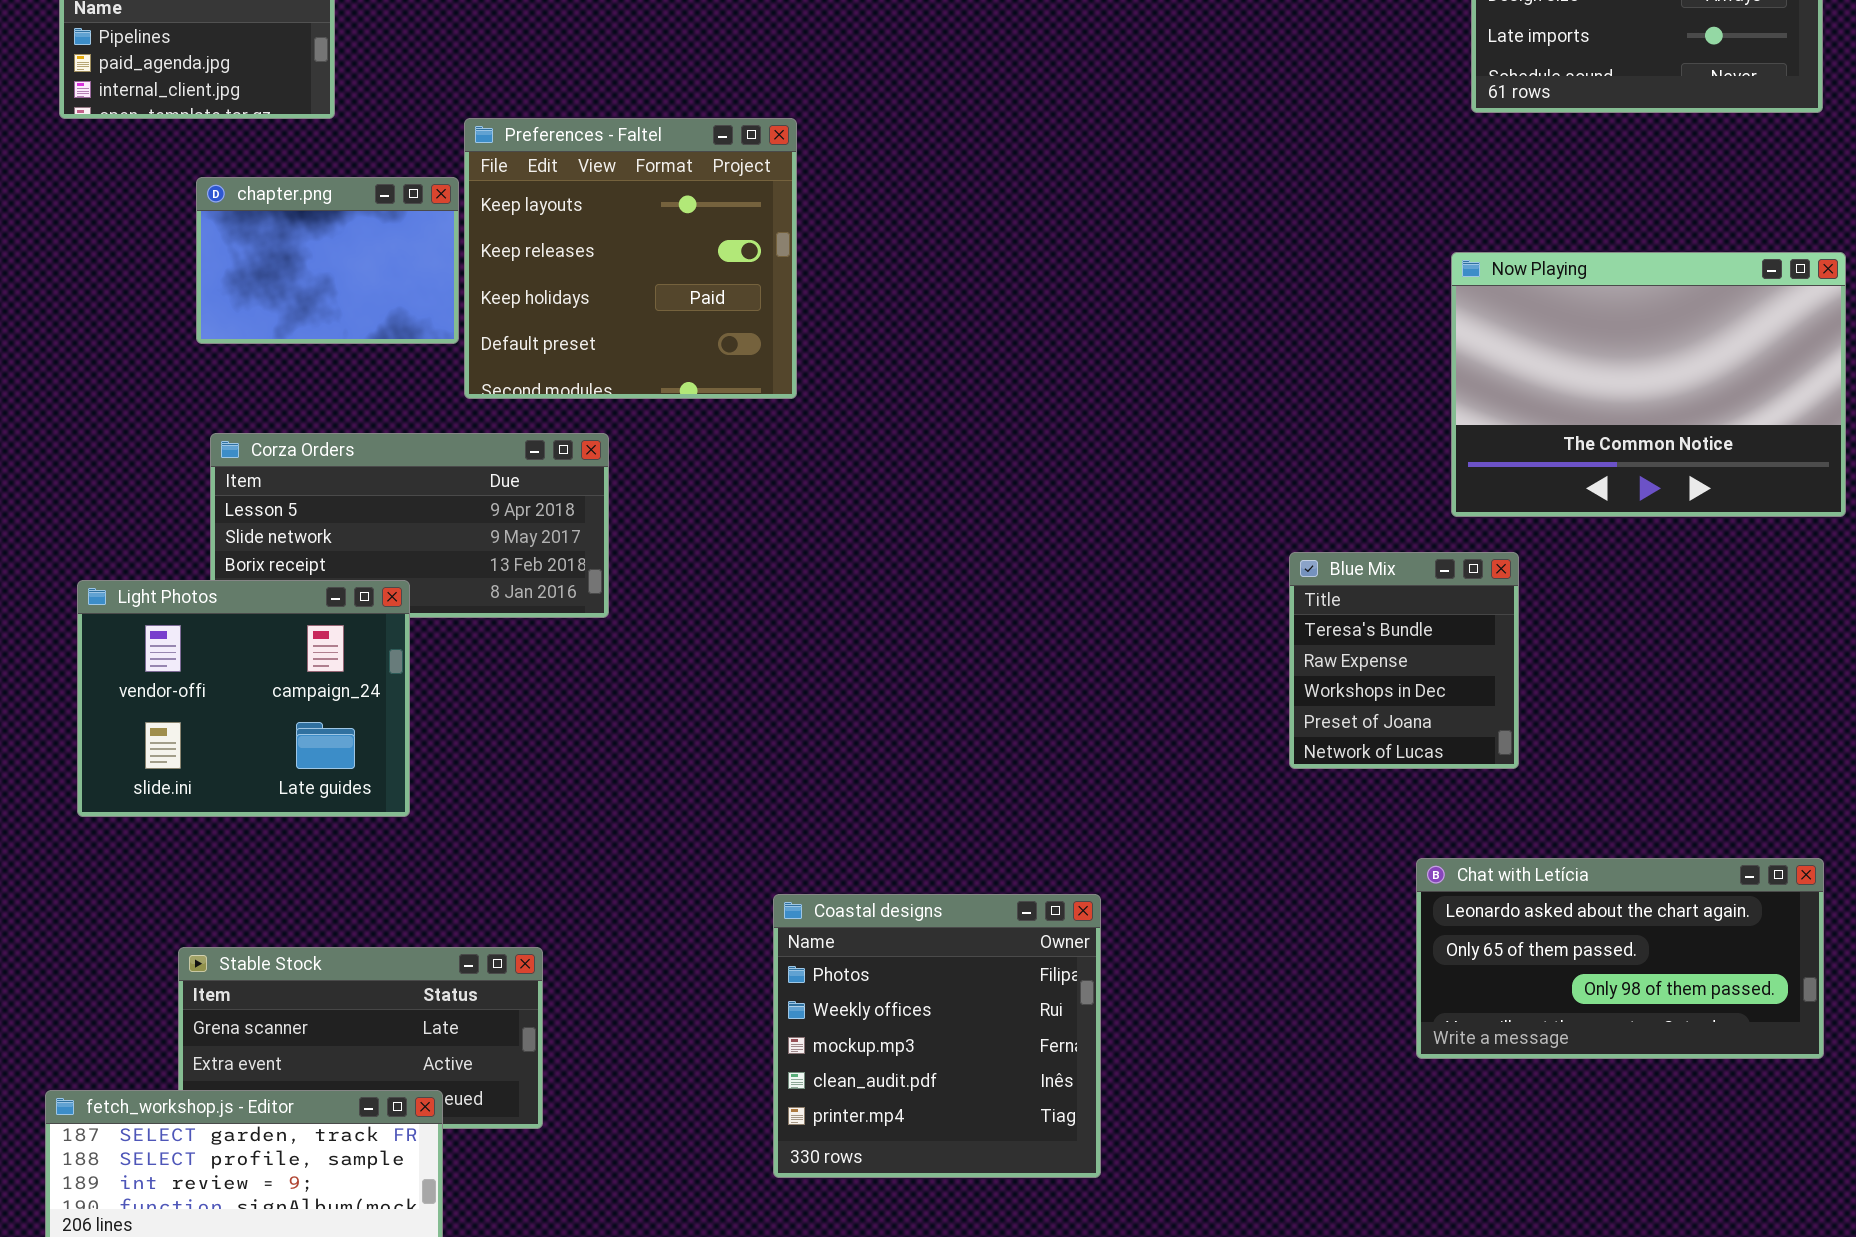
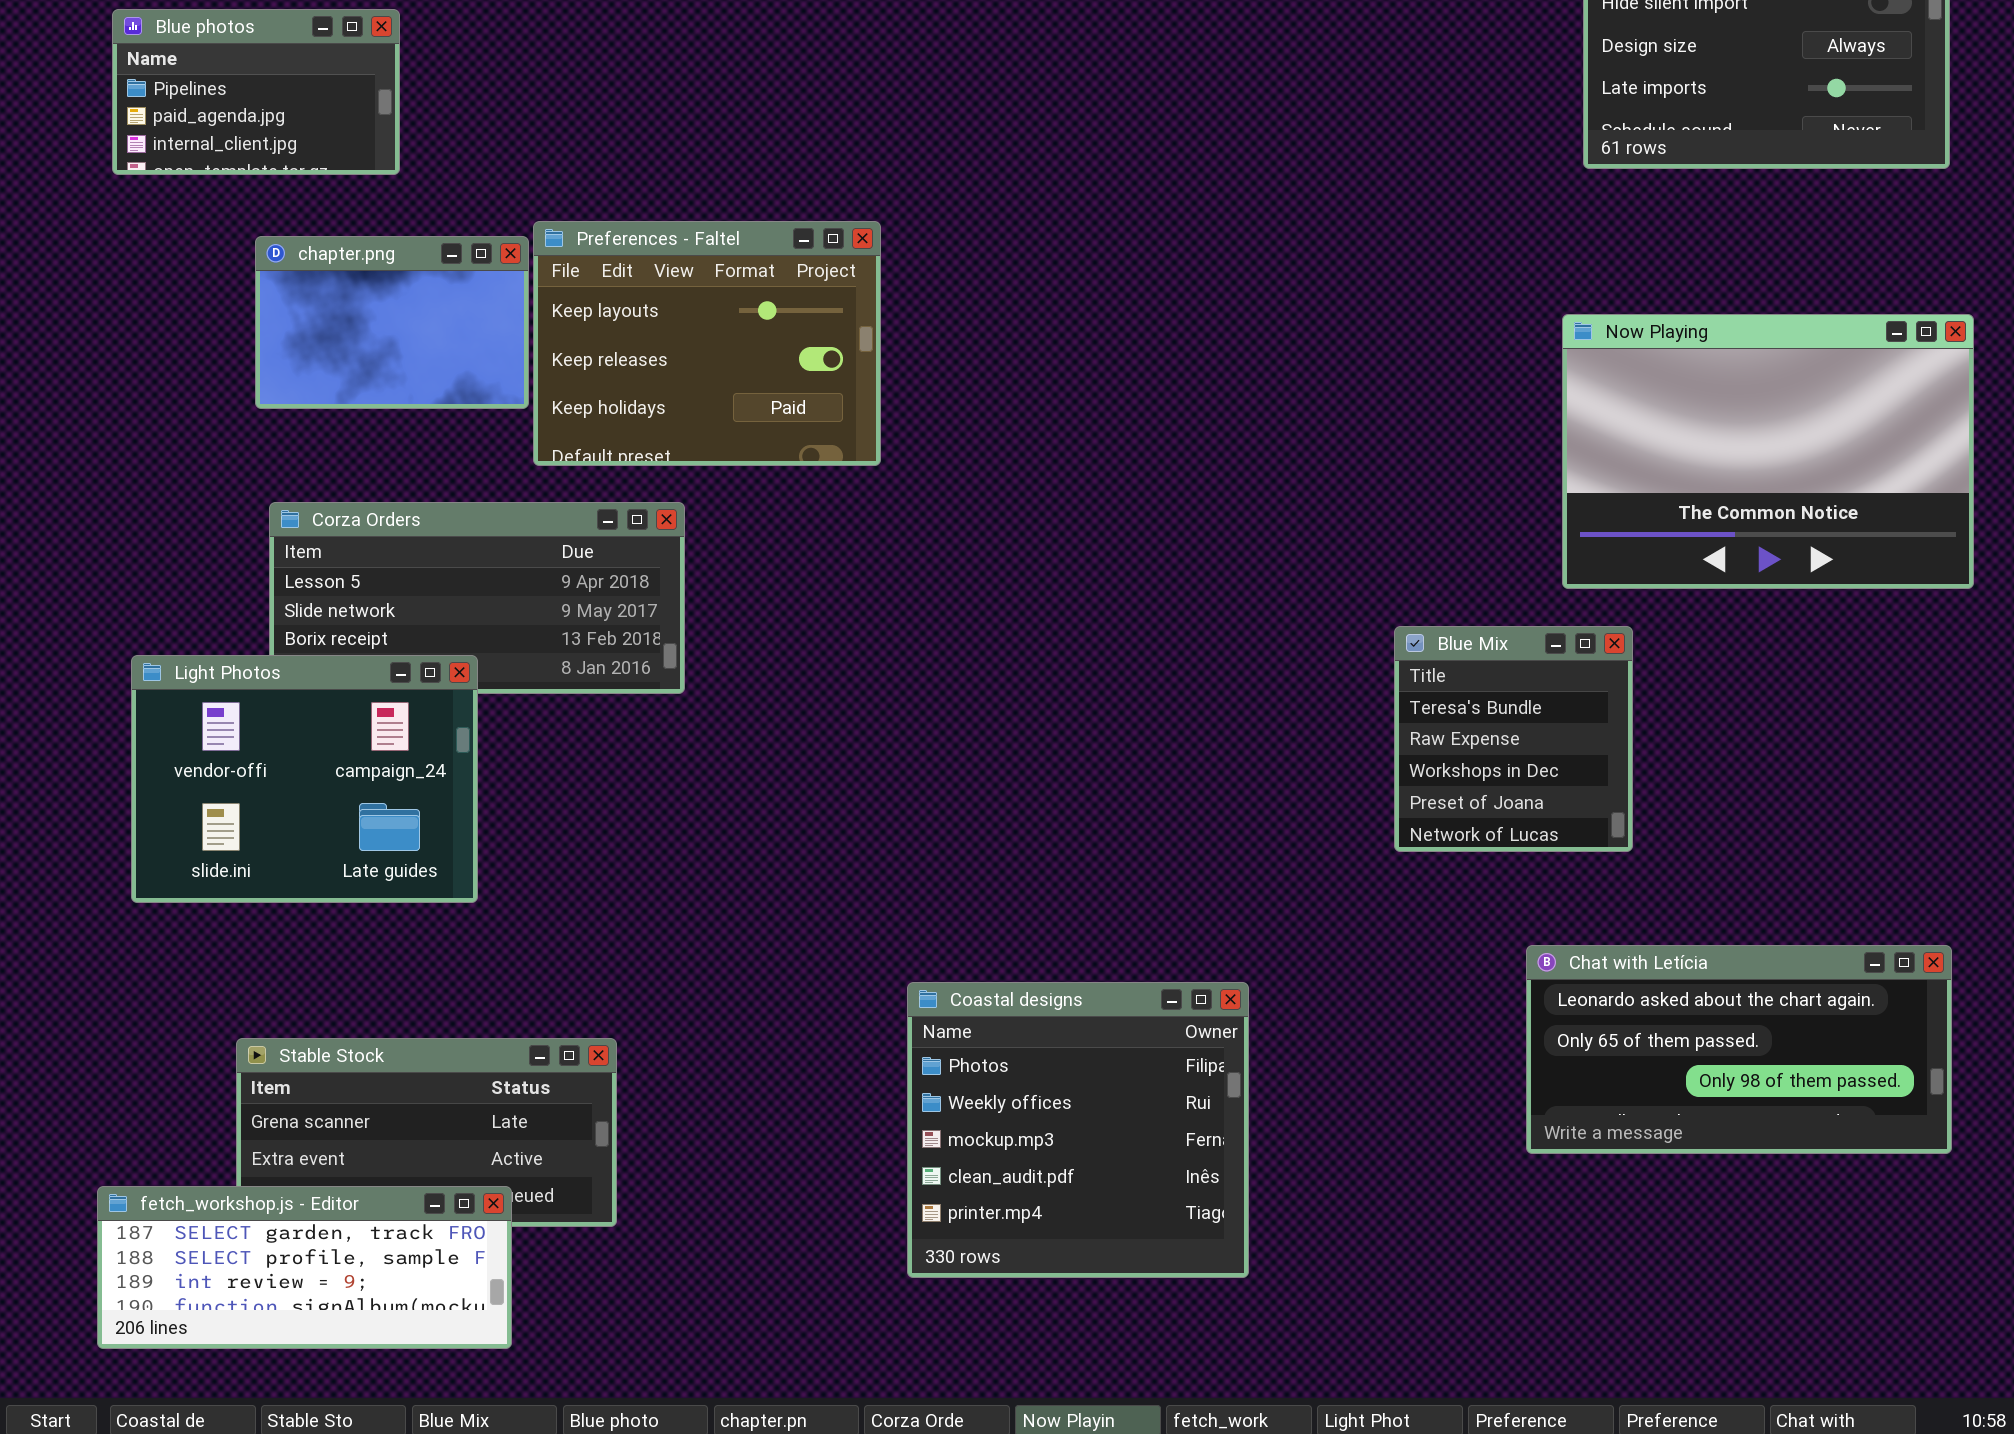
Preferences - Faltel: [464,118,797,399] -> [533,221,881,466], resized
Coastal designs: [773,894,1101,1178] -> [907,982,1249,1278], moved

